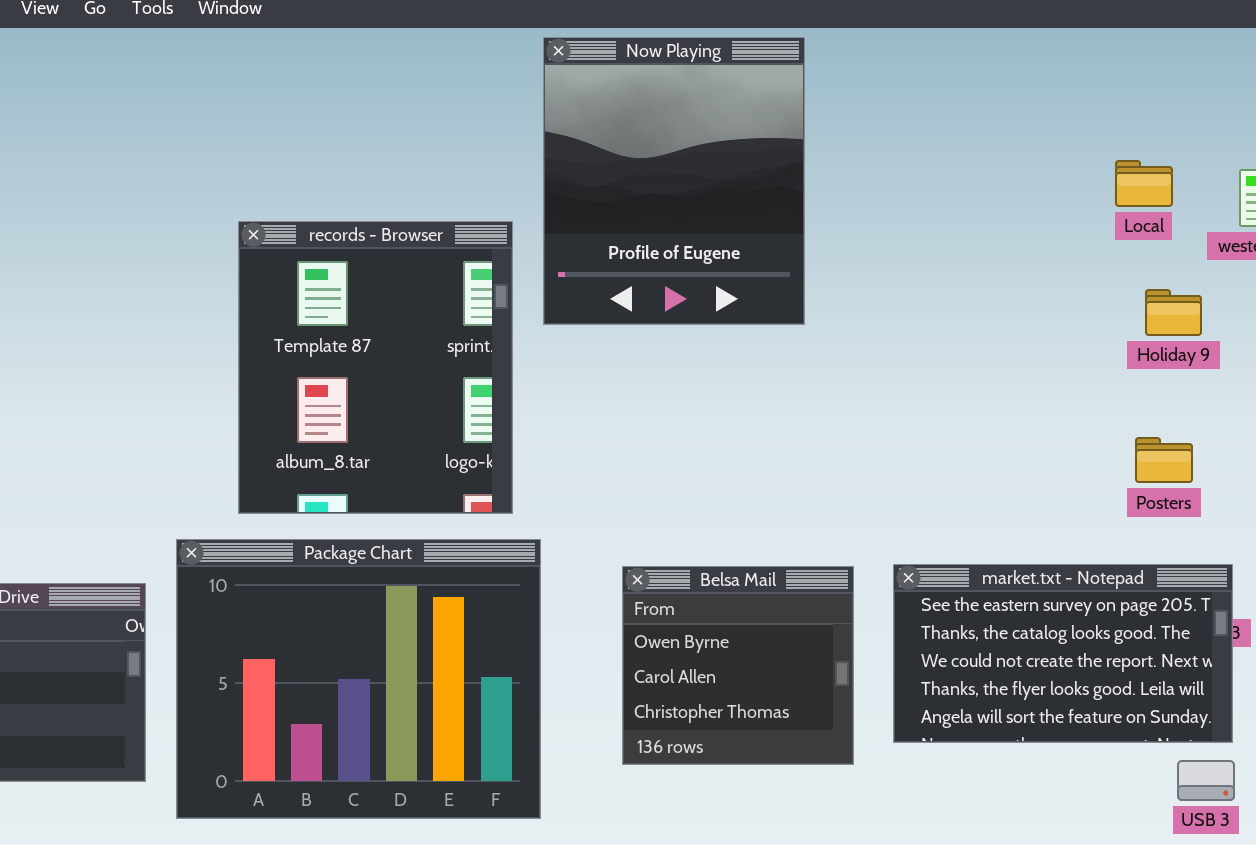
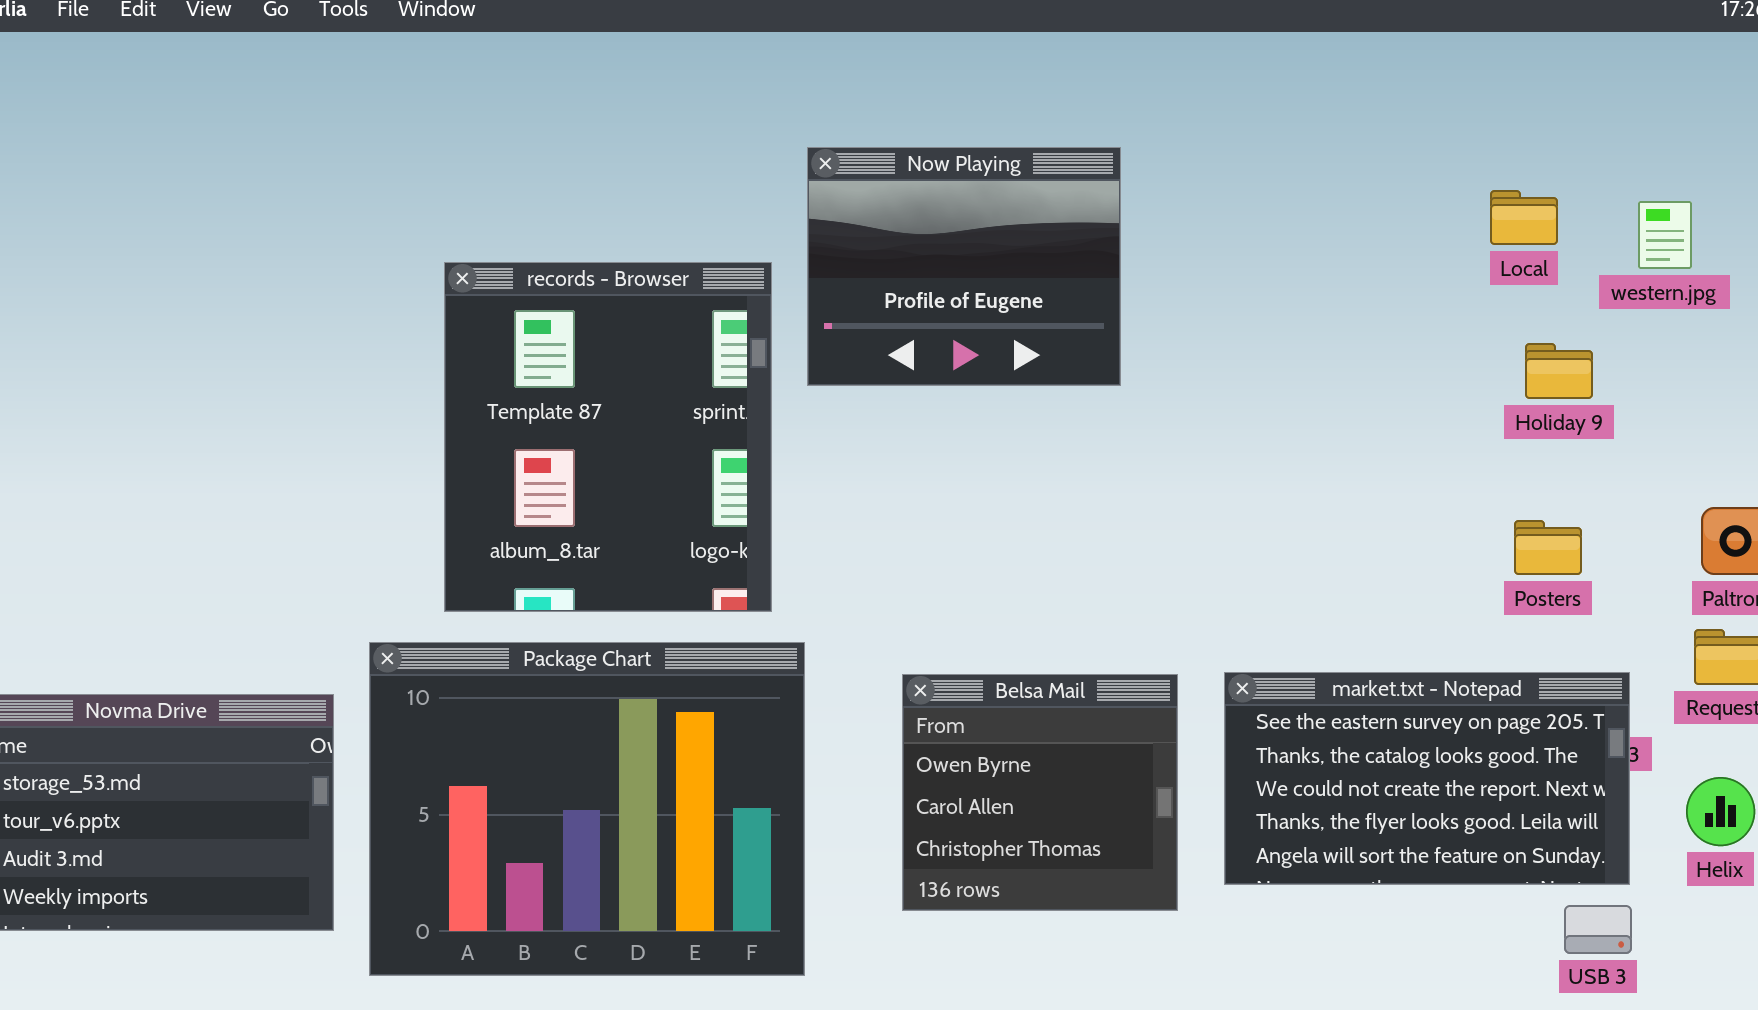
Now Playing: [543,37,805,325] -> [807,147,1121,386], resized

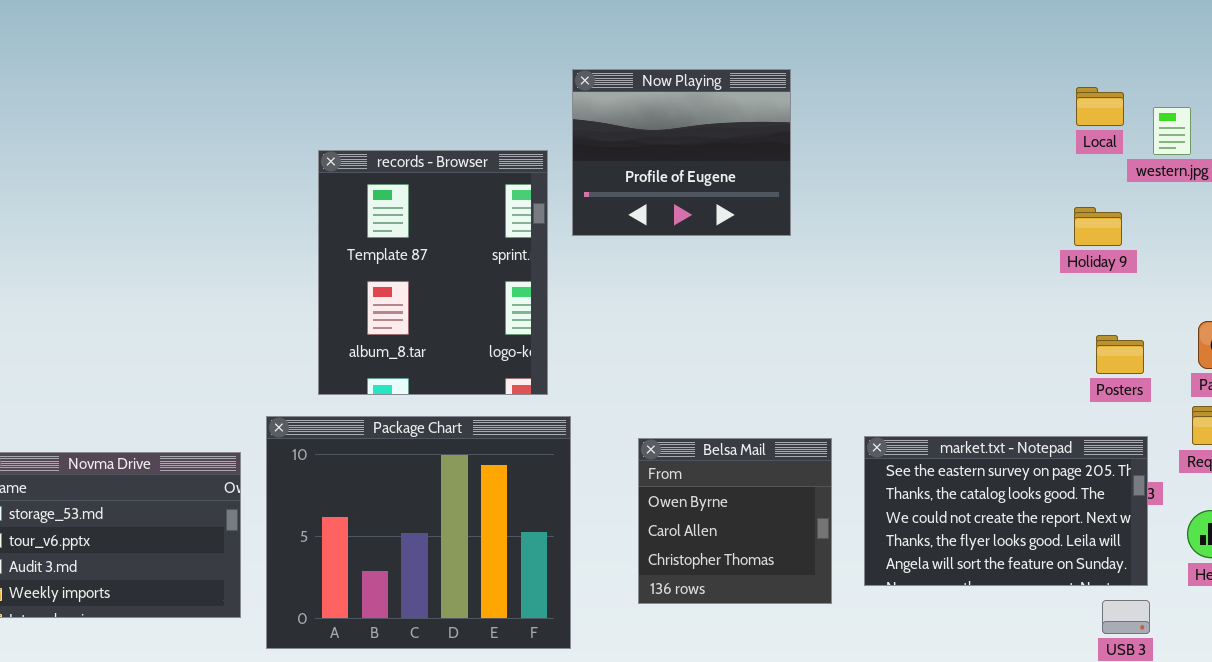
Local: [1490,190,1558,245] -> [1076,87,1124,126], moved
Posters: [1514,520,1582,575] -> [1096,335,1144,374], moved

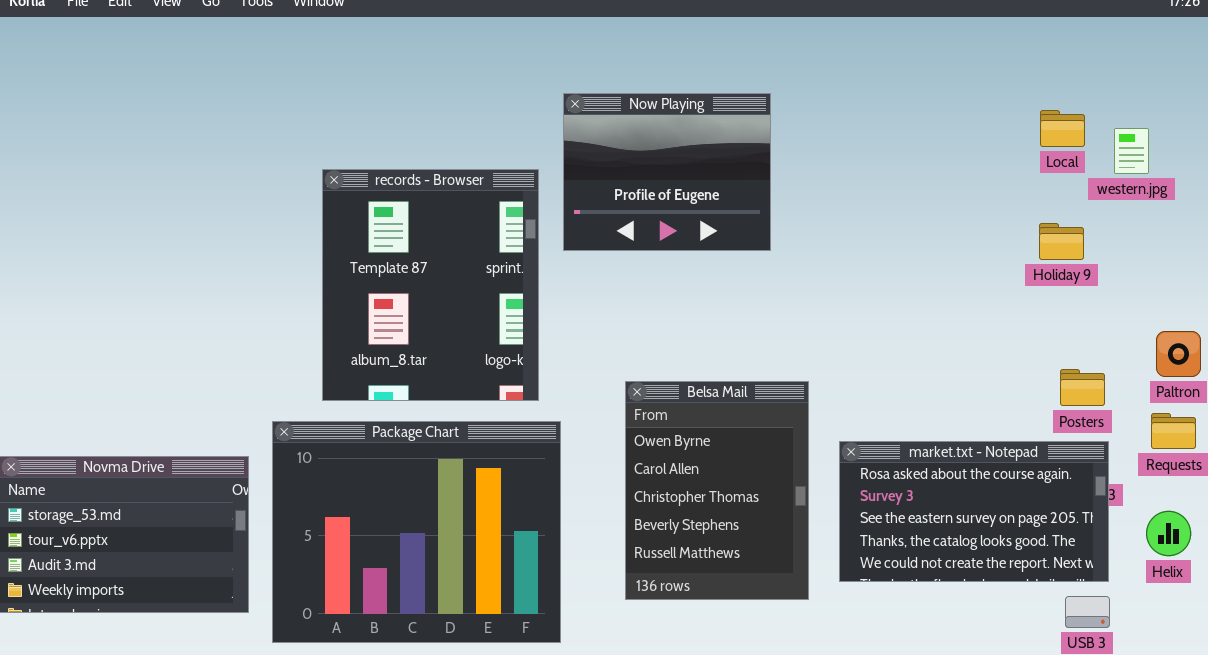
Posters: [1096,335,1144,374] -> [1060,369,1105,406], moved
market.txt - Notepad: [864,436,1148,586] -> [839,441,1109,582], scrolled up 2 rows
Belsa Mail: [638,438,832,604] -> [625,381,809,600], resized

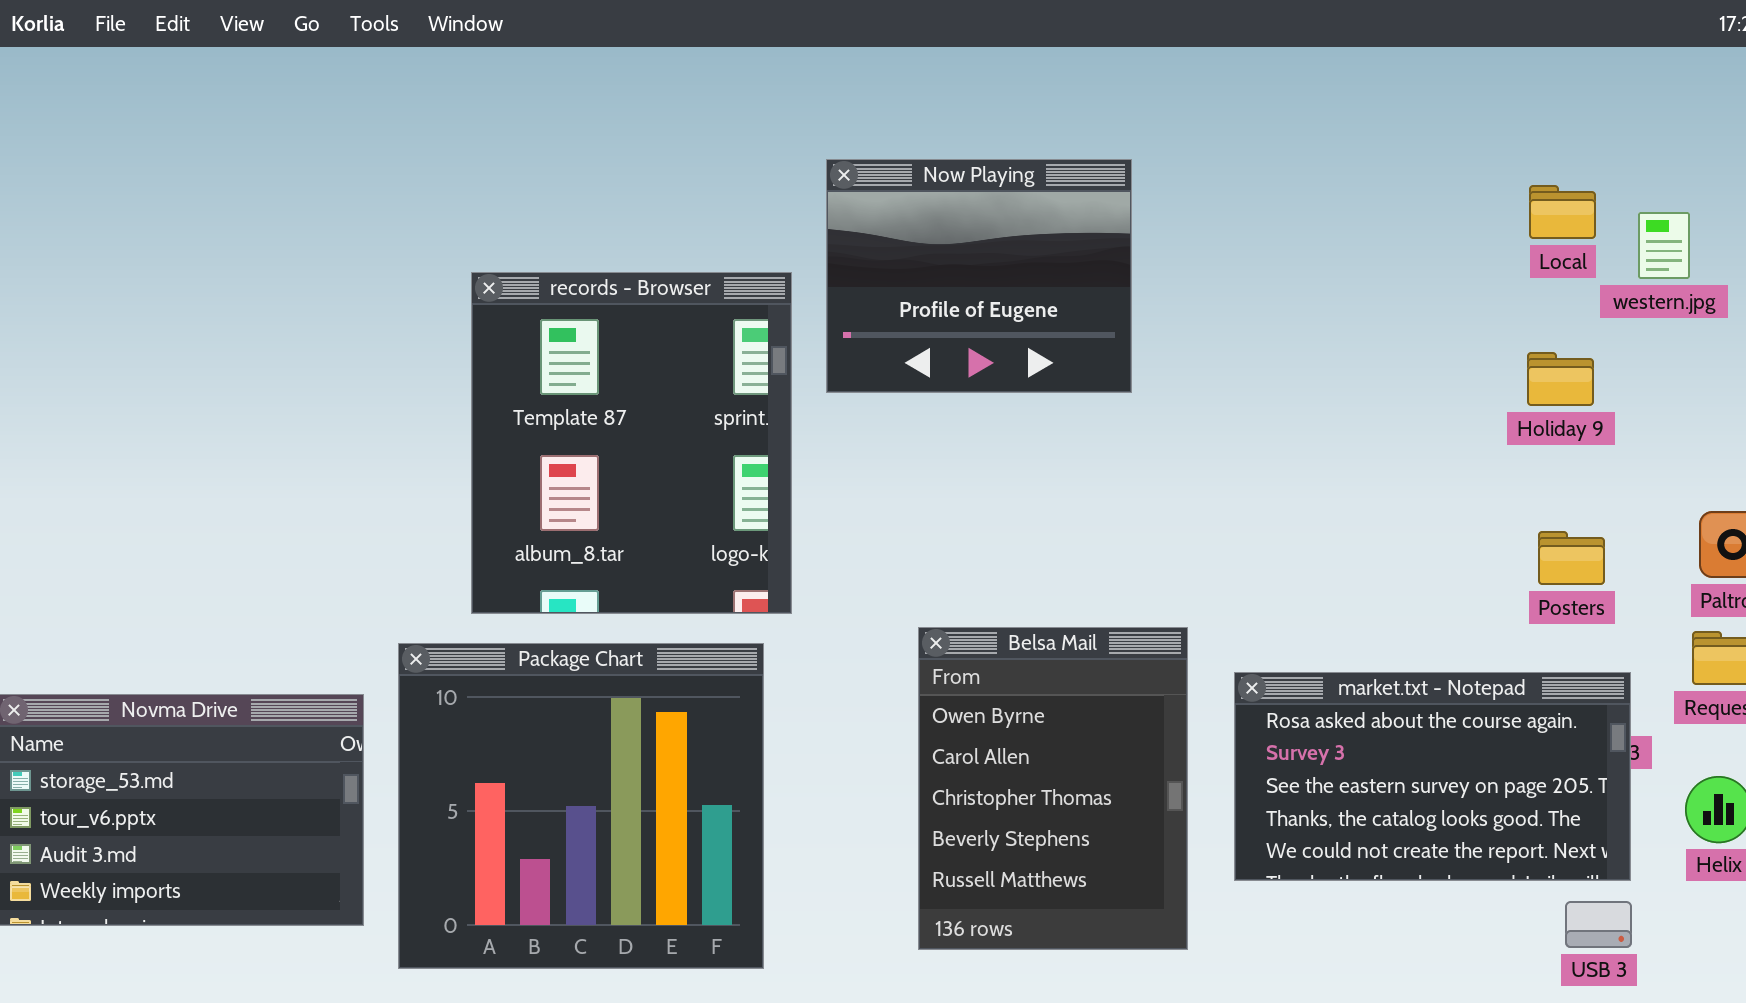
Posters: [1060,369,1105,406] -> [1538,531,1605,585], moved
Belsa Mail: [625,381,809,600] -> [918,627,1188,950], moved
Package Chart: [272,421,561,643] -> [398,643,764,969], resized

